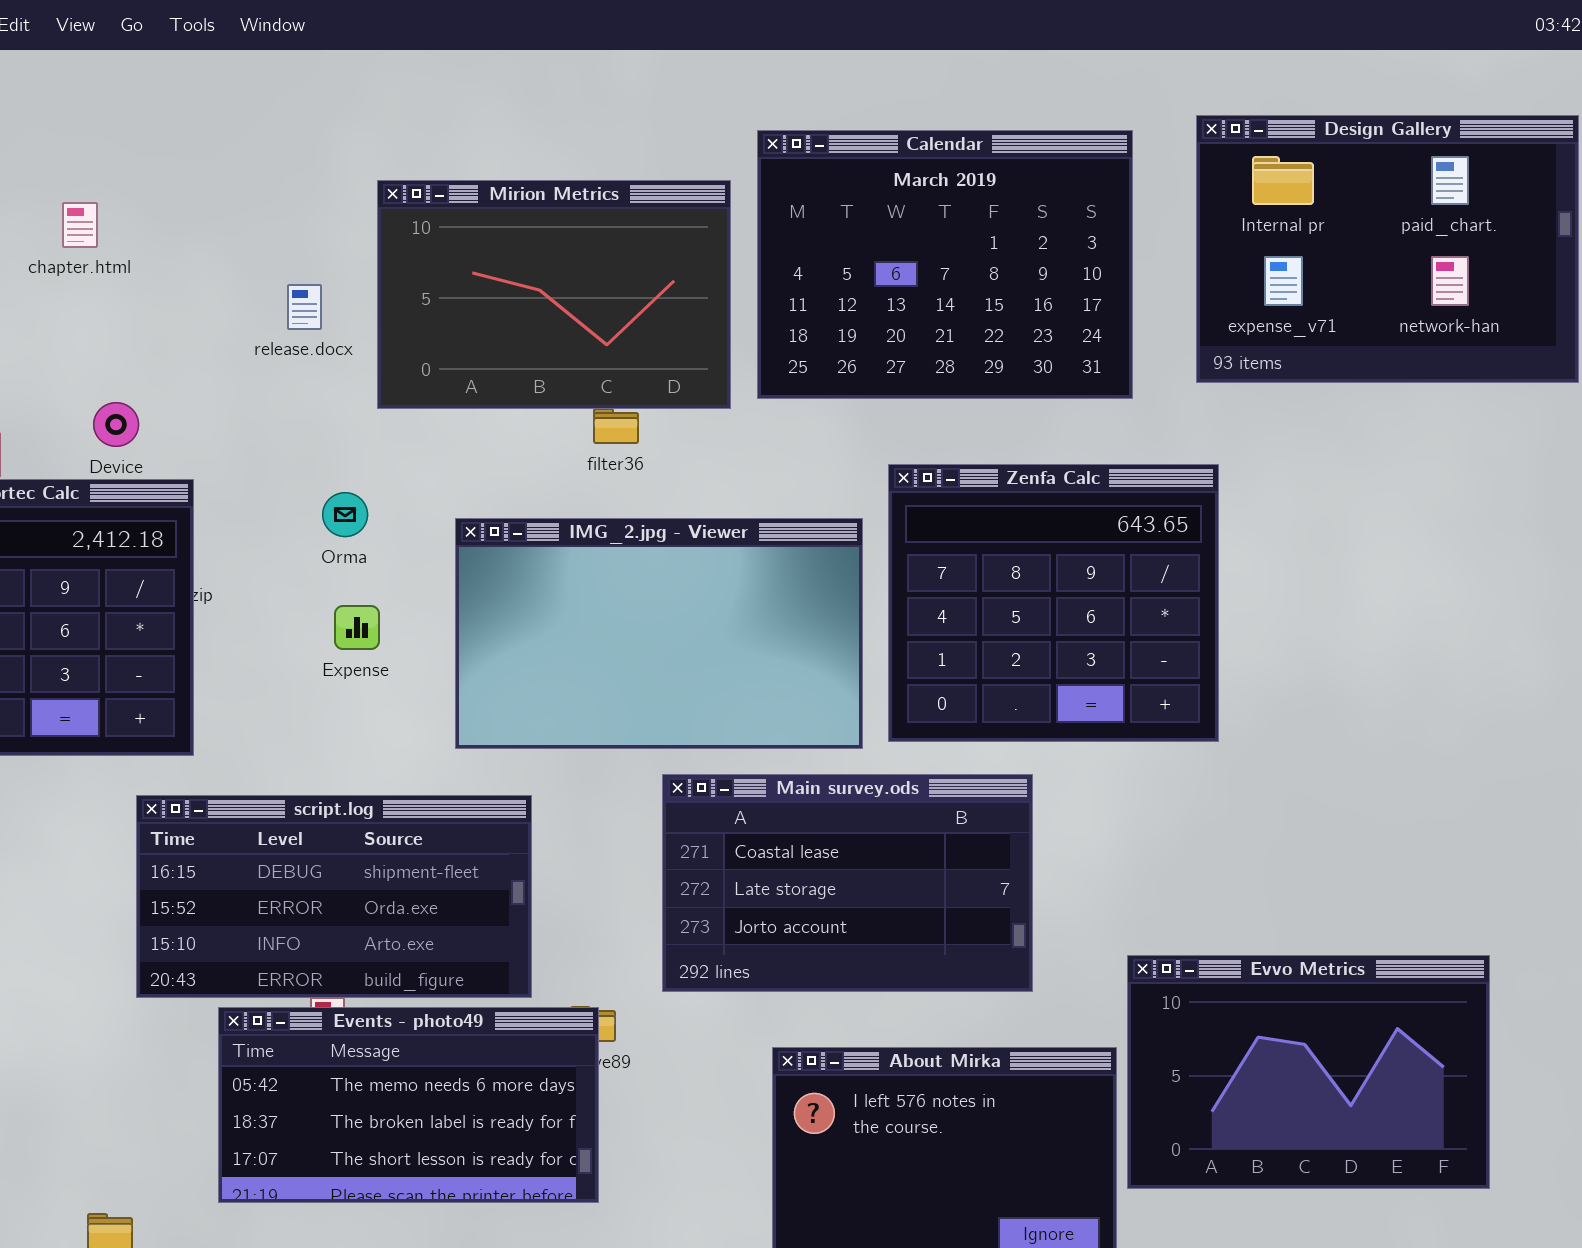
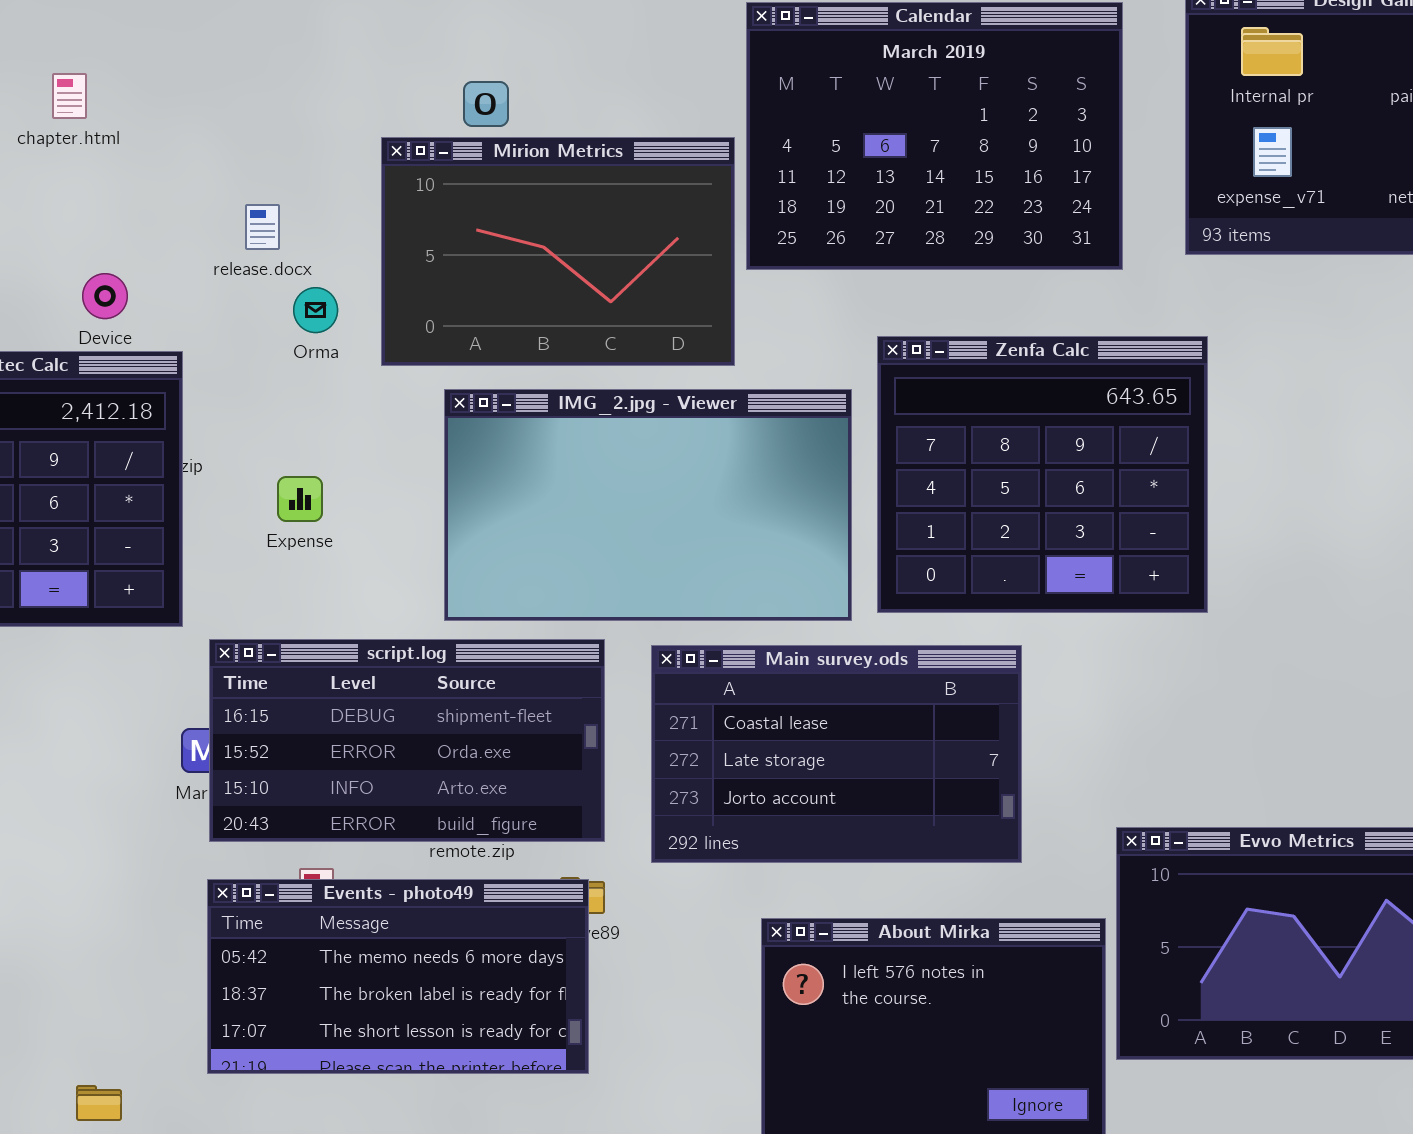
Mirion Metrics: [377,180,731,409] -> [381,137,735,366], moved
release.docx: [287,284,322,330] -> [245,204,280,250], moved
Orma: [322,492,368,537] -> [293,287,338,333], moved
Expense: [334,605,380,650] -> [277,476,323,522], moved
script.log: [136,795,532,998] -> [209,639,605,842], moved

